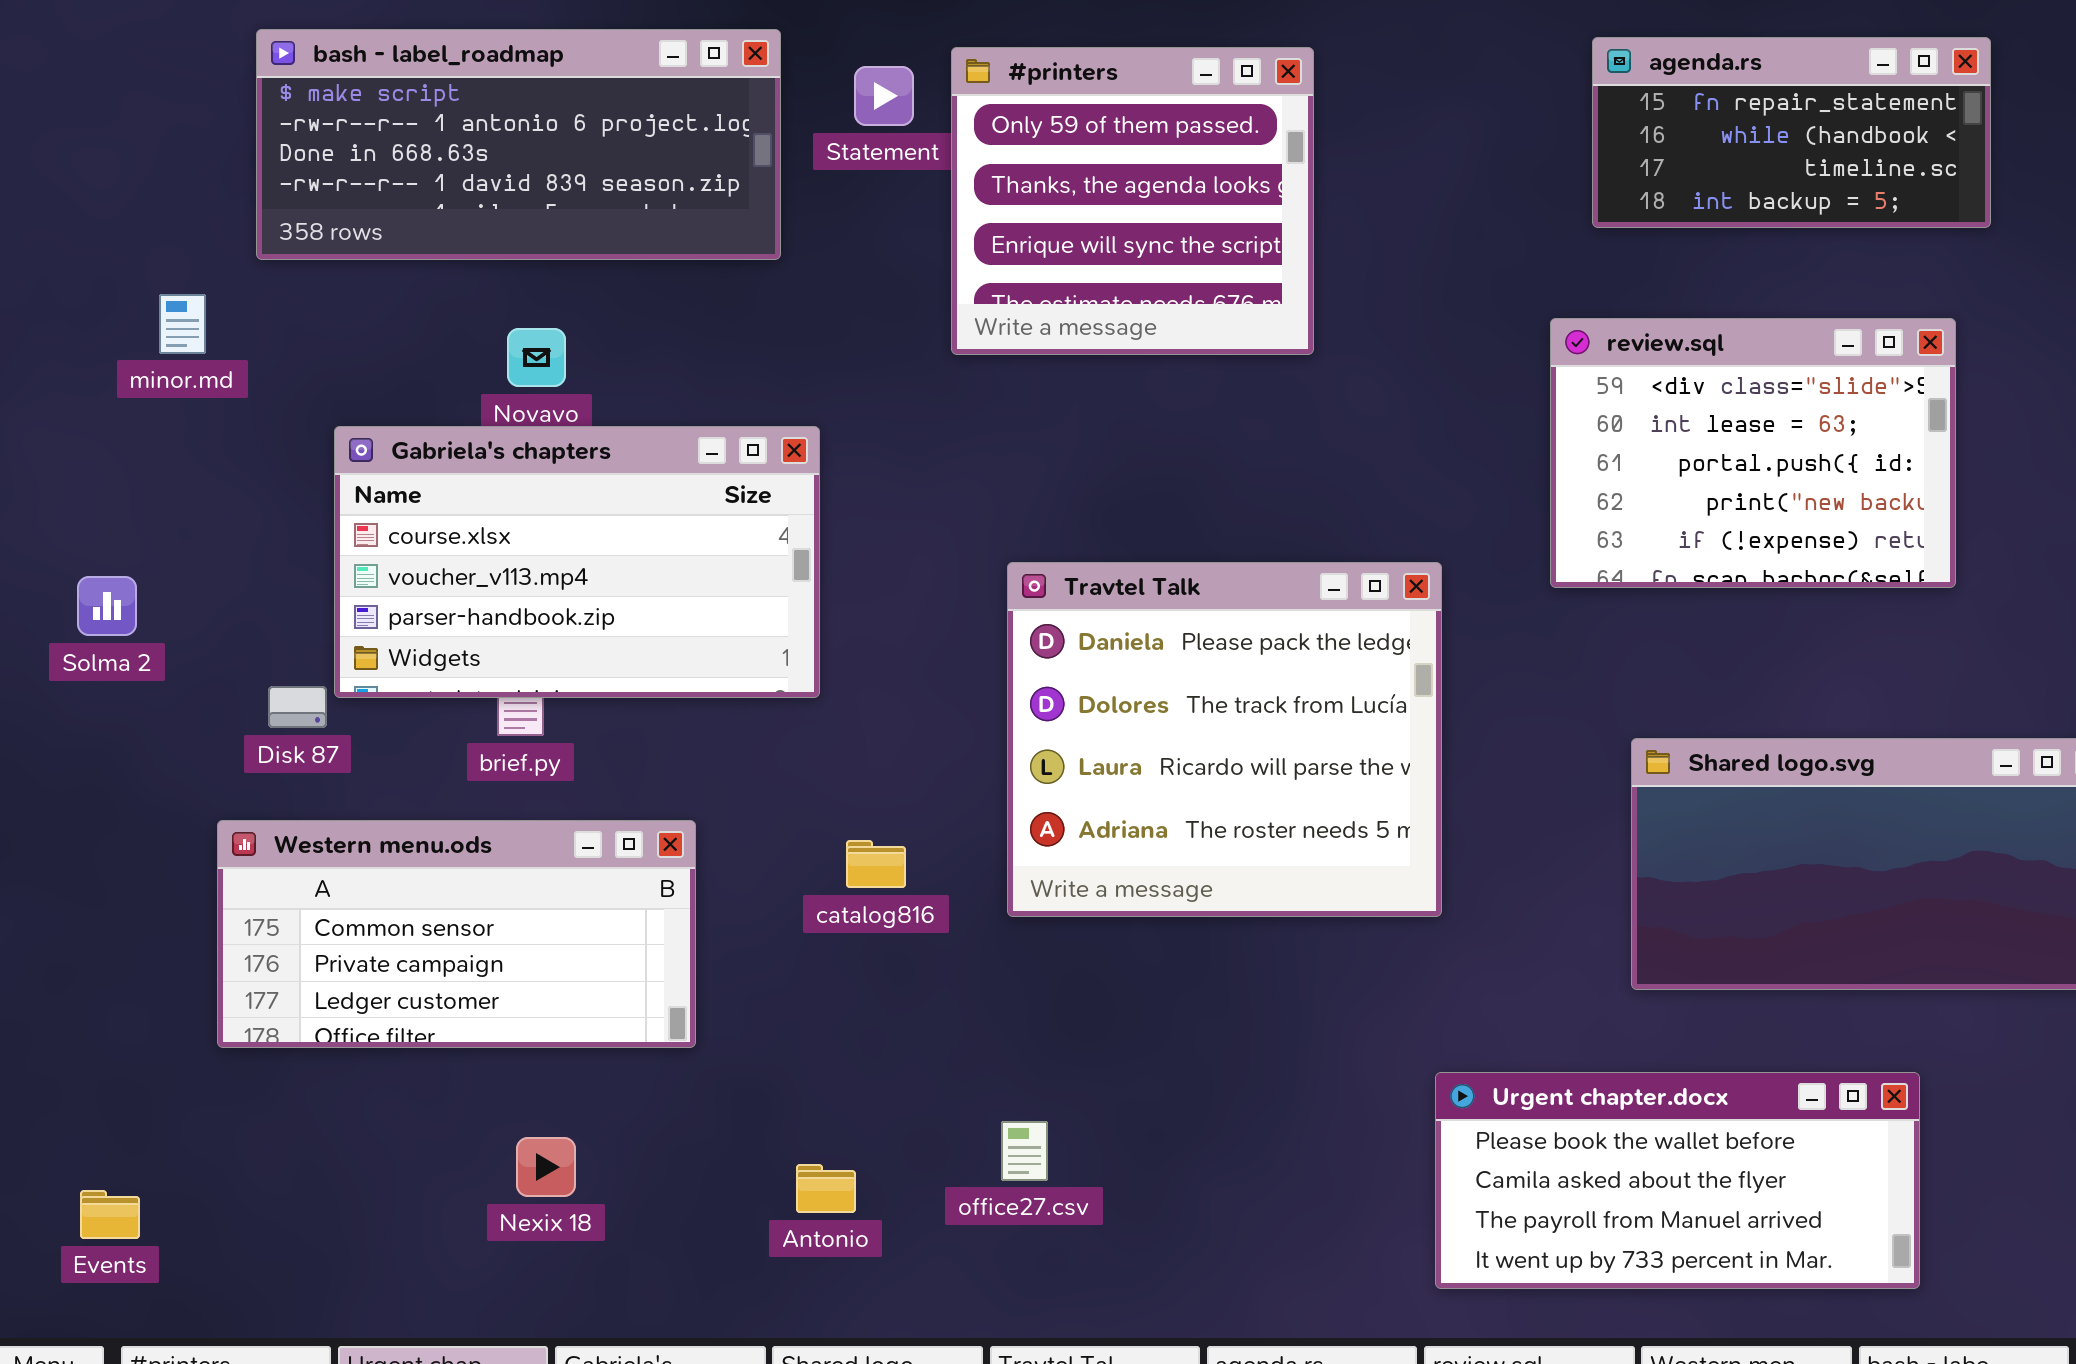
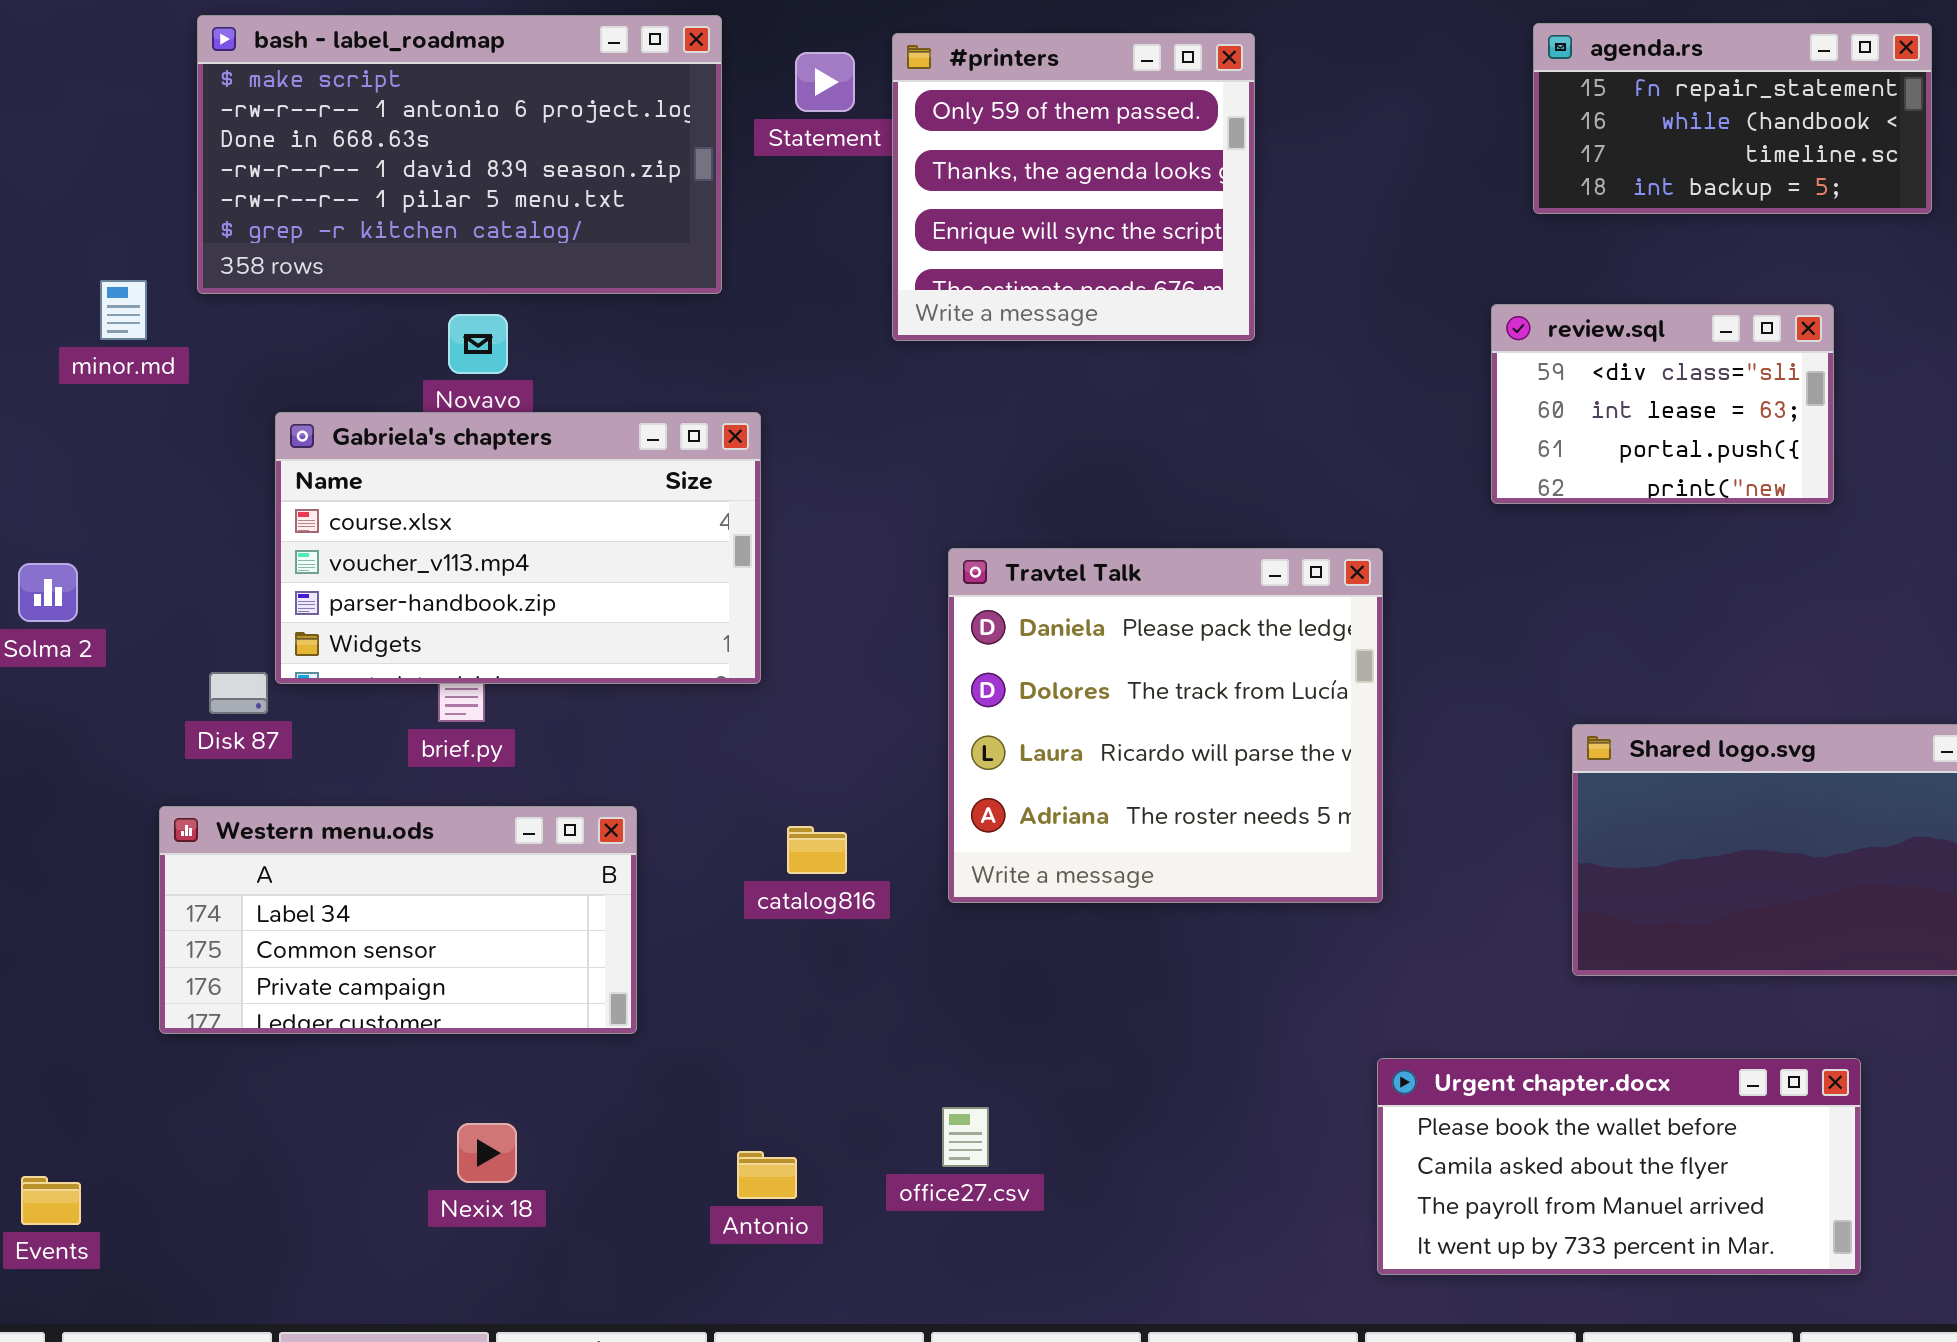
bash - label_roadmap: [256,29,781,260] -> [197,15,722,294], resized
review.sql: [1550,318,1956,588] -> [1491,304,1834,504], resized
Western menu.ods: [217,820,696,1048] -> [159,806,637,1034], scrolled up 1 row

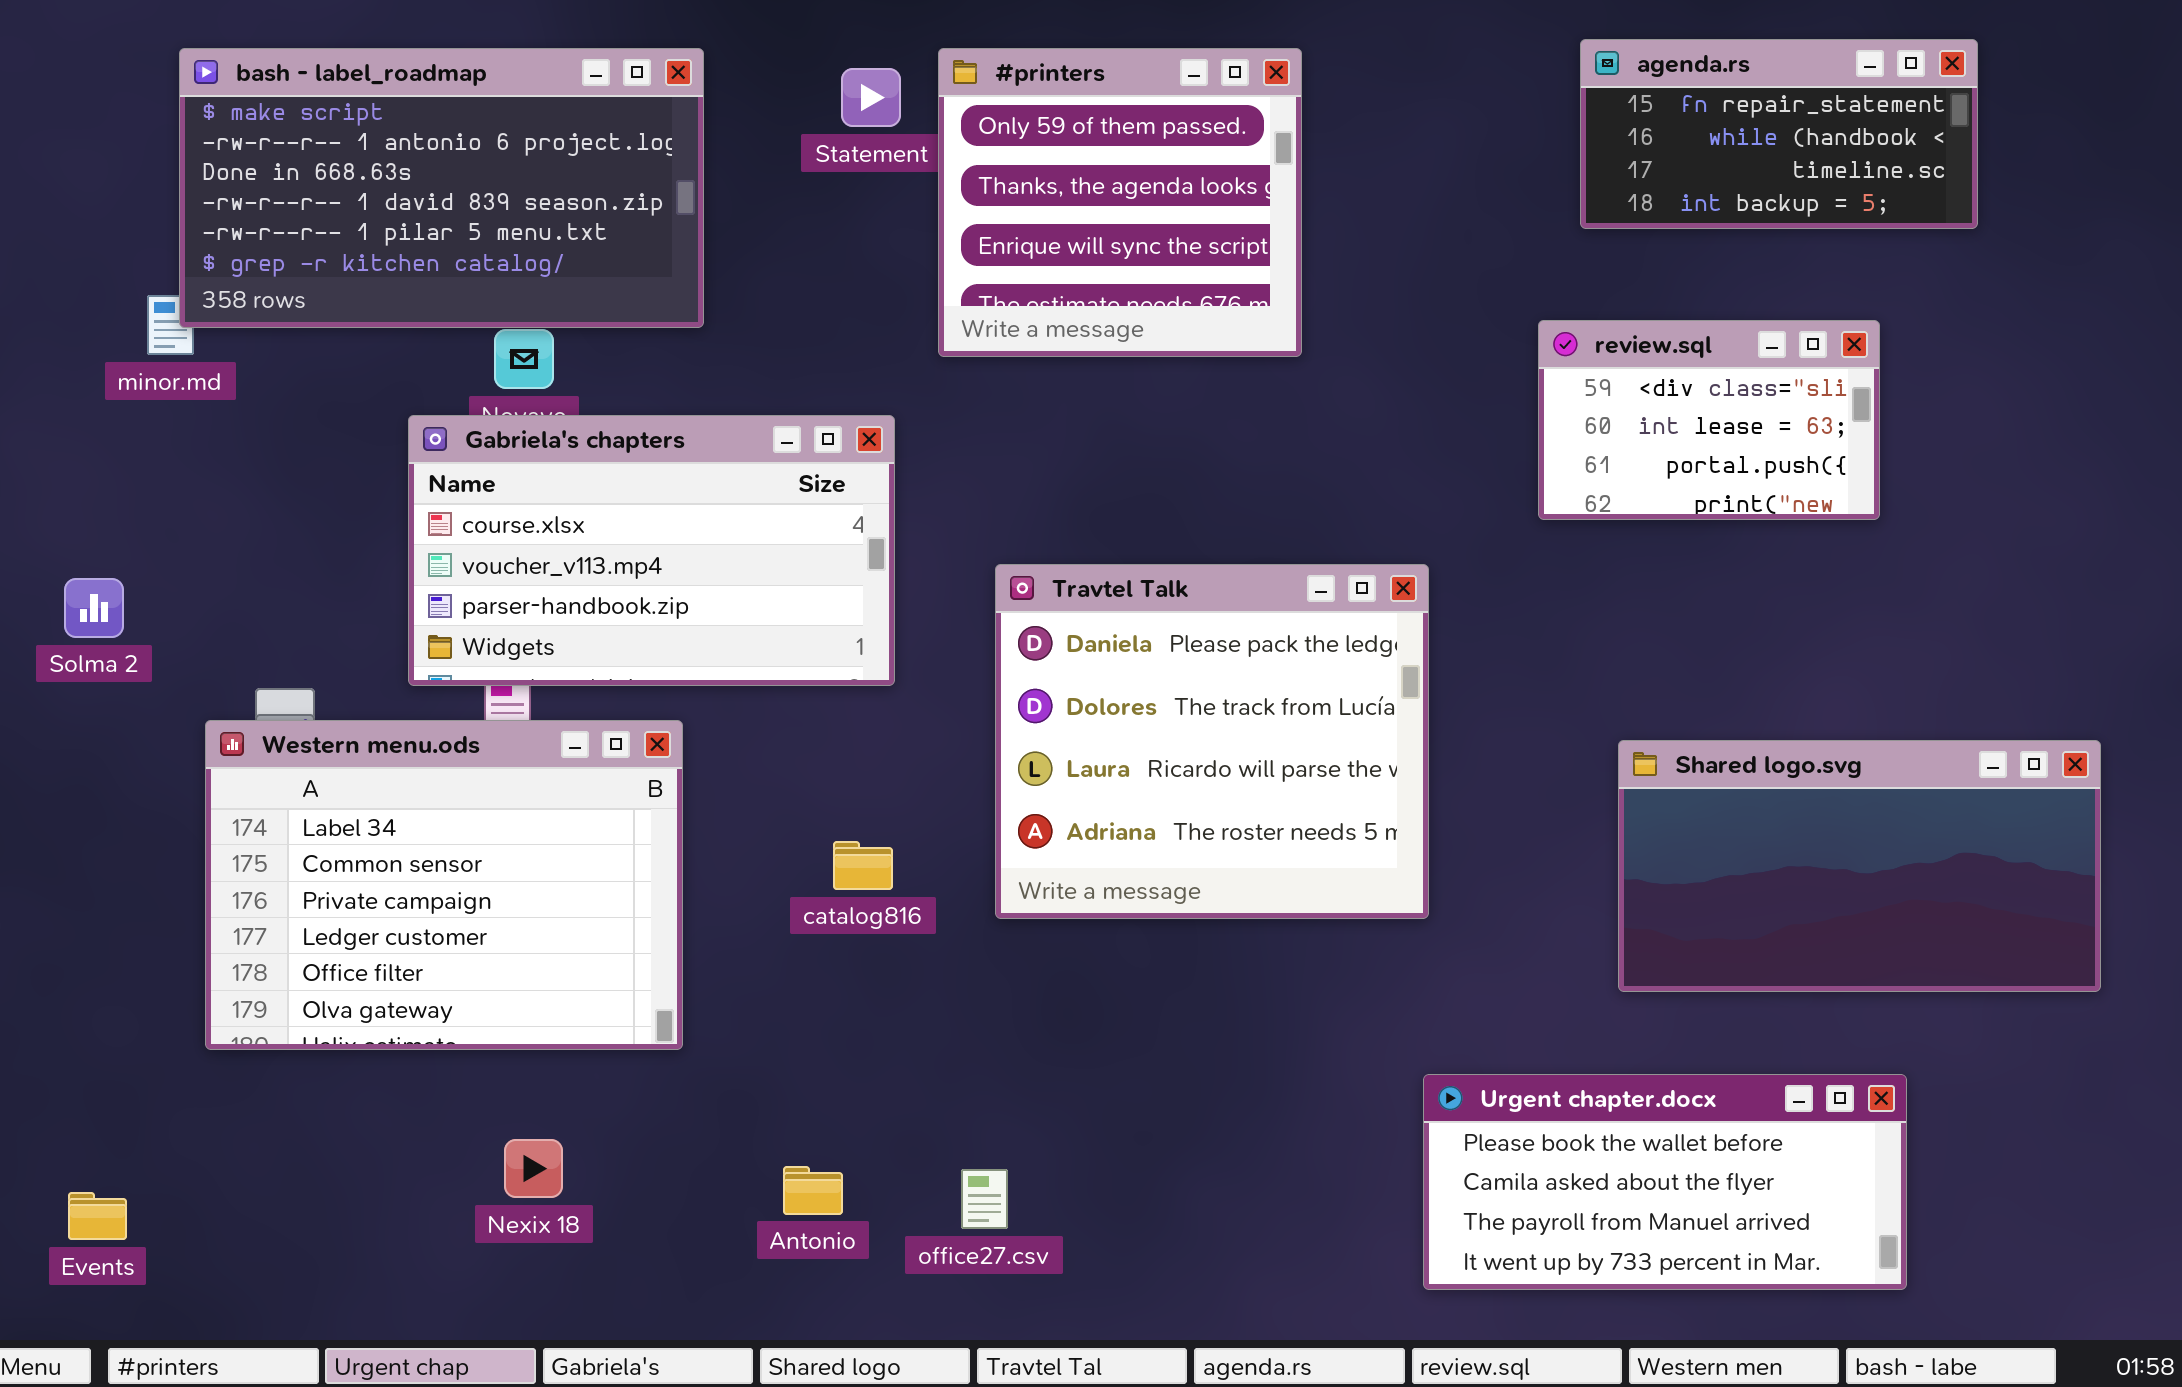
bash - label_roadmap: [197,15,722,294] -> [179,48,704,328], moved
Gabriela's chapters: [275,412,761,684] -> [408,415,895,686], moved
Western menu.ods: [159,806,637,1034] -> [205,720,683,1050], resized
office27.csv: [942,1107,989,1167] -> [961,1169,1008,1229], moved

